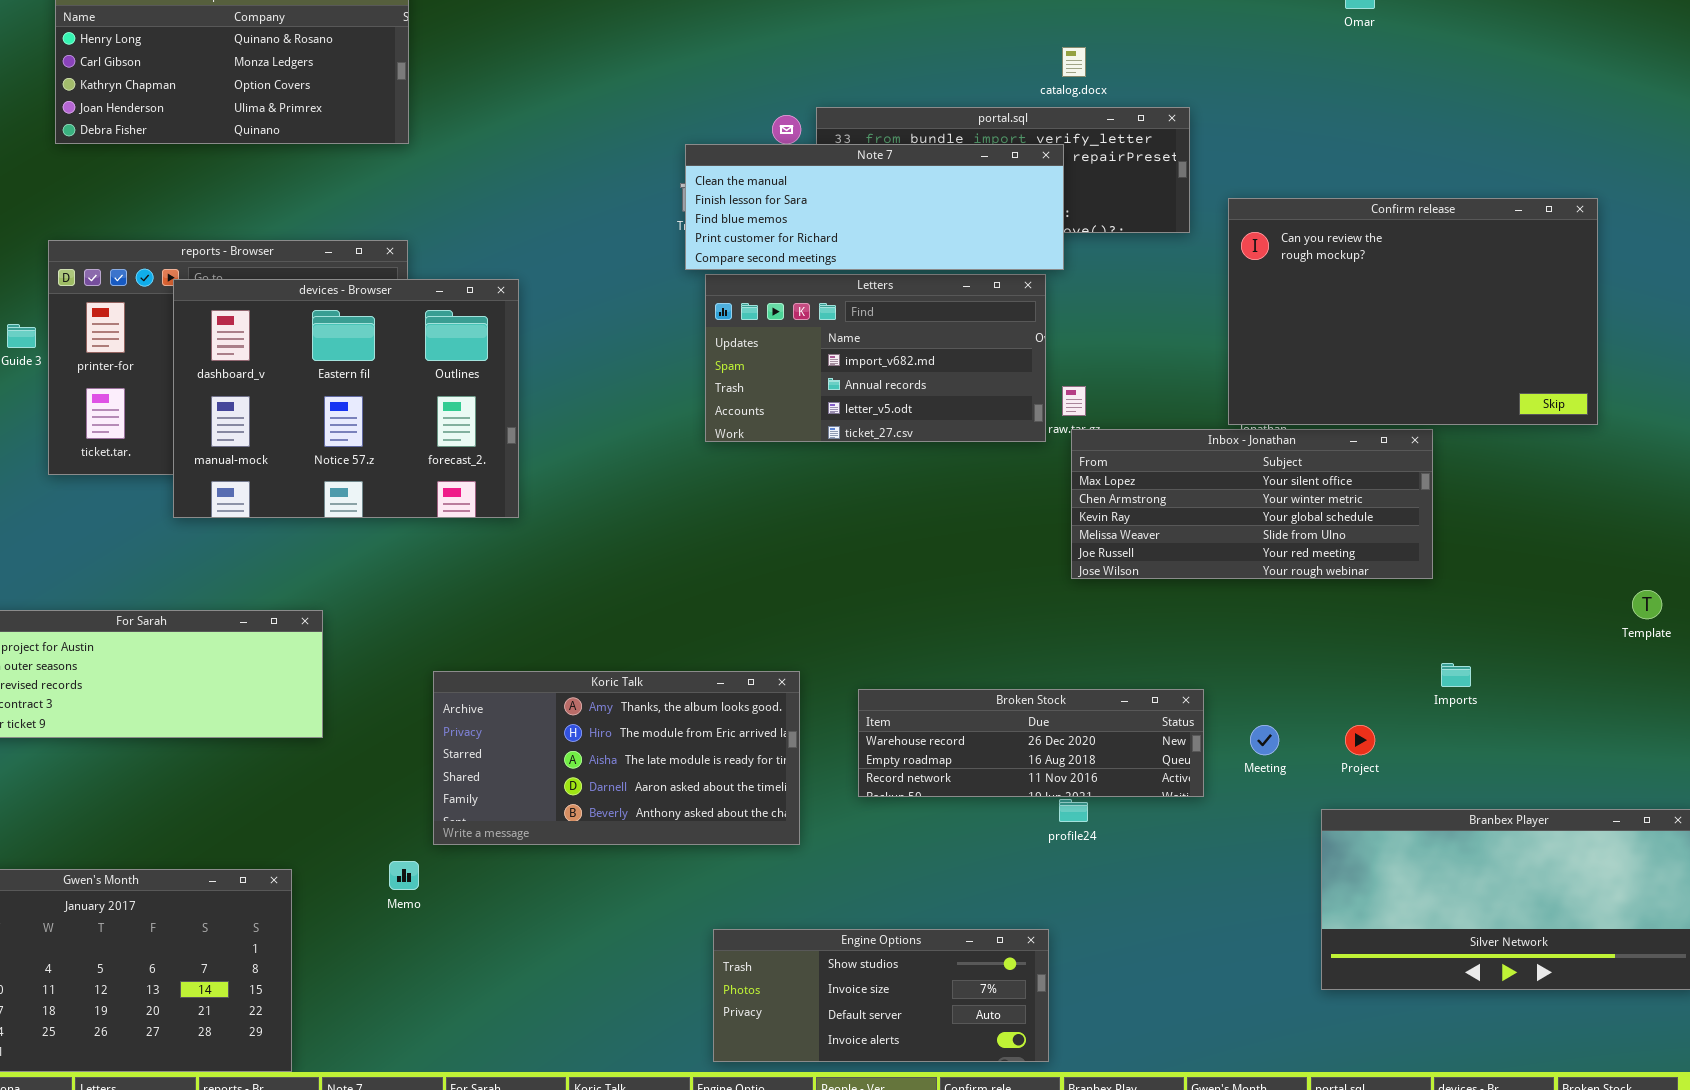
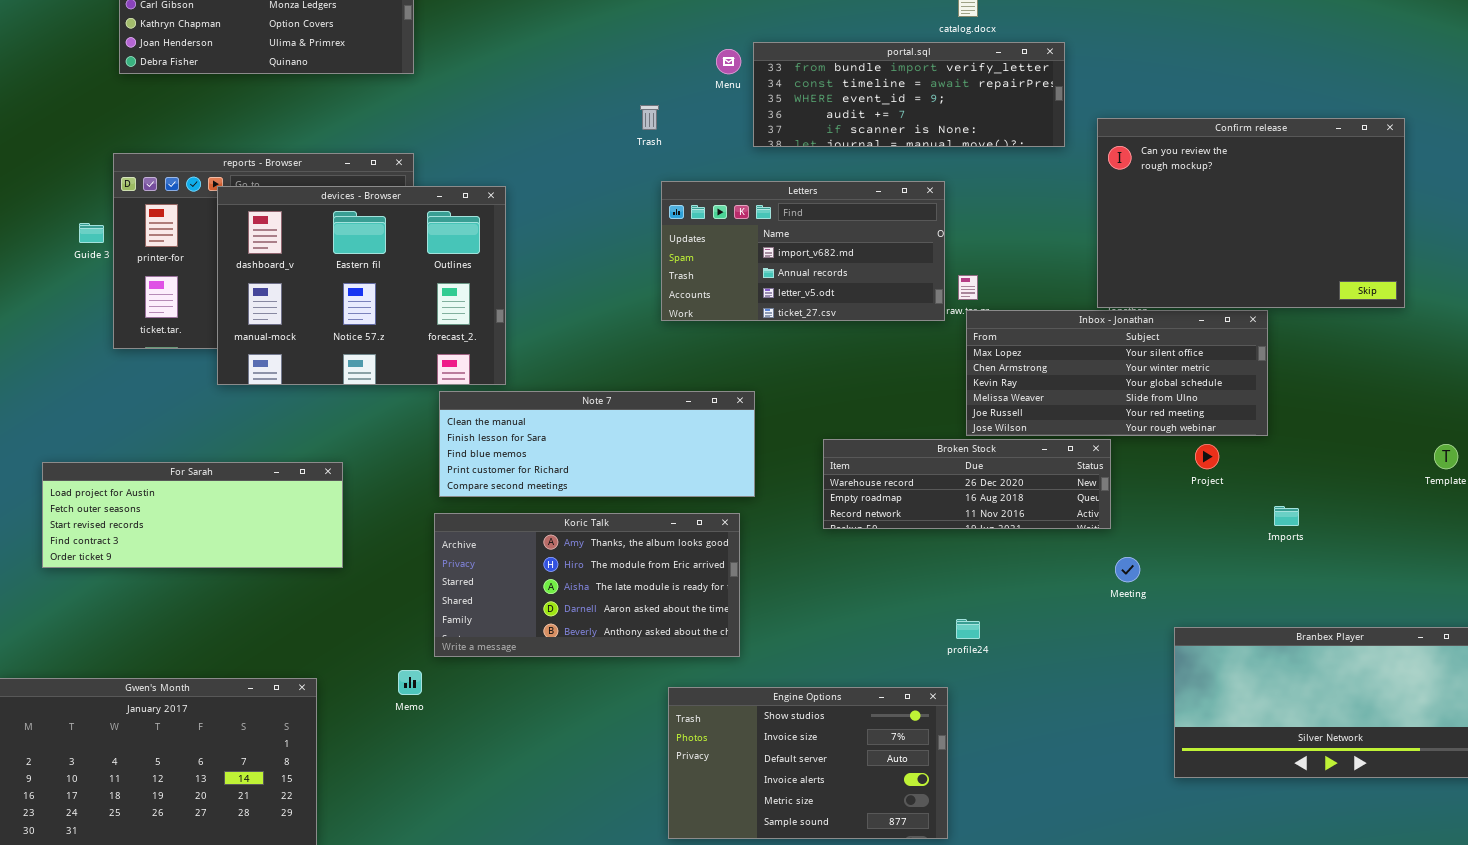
Note 7: [685,144,1064,270] -> [439,391,755,497], moved
Broken Stock: [858,689,1204,797] -> [823,439,1111,529], moved
Project: [1345,725,1375,755] -> [1195,444,1219,469], moved
Engine Options: [713,929,1049,1062] -> [668,687,948,839], resized

